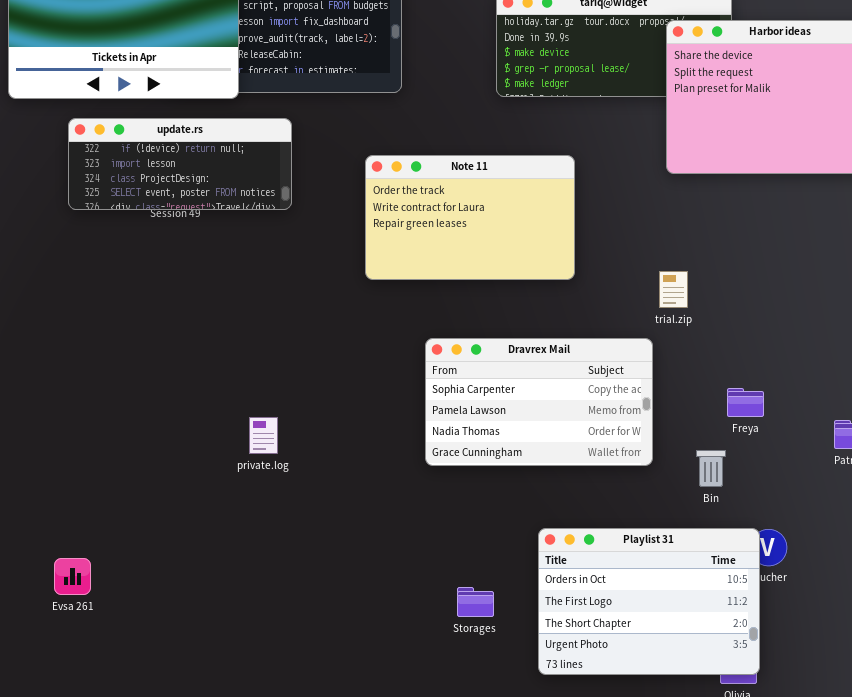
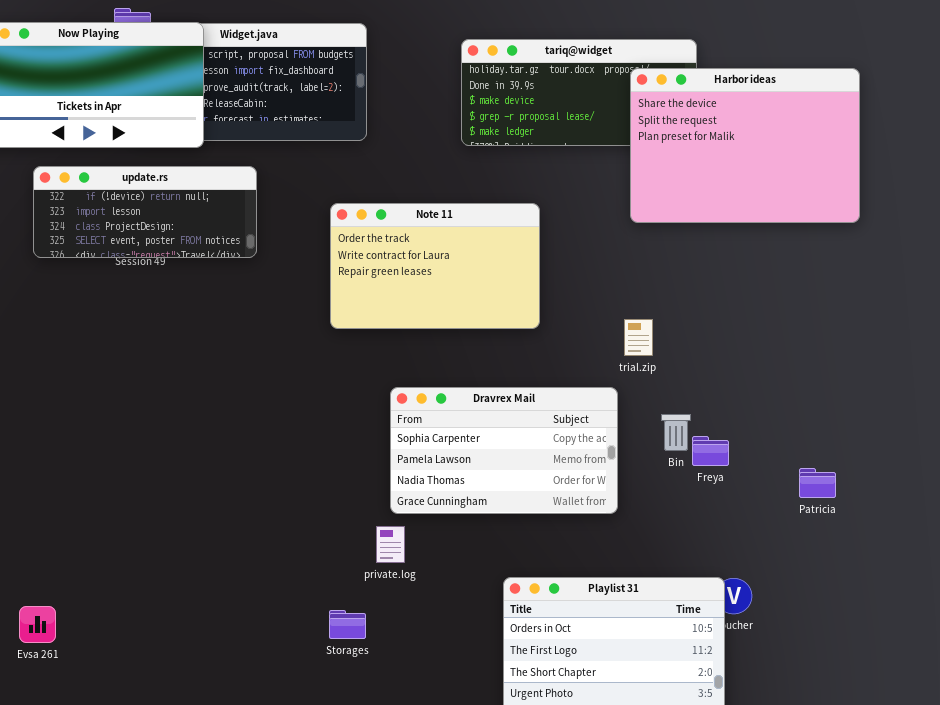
private.log: [249,417,278,454] -> [376,526,405,563], moved
Bin: [696,450,726,487] -> [661,414,691,451], moved
Storages: [457,587,494,617] -> [329,610,366,639], moved

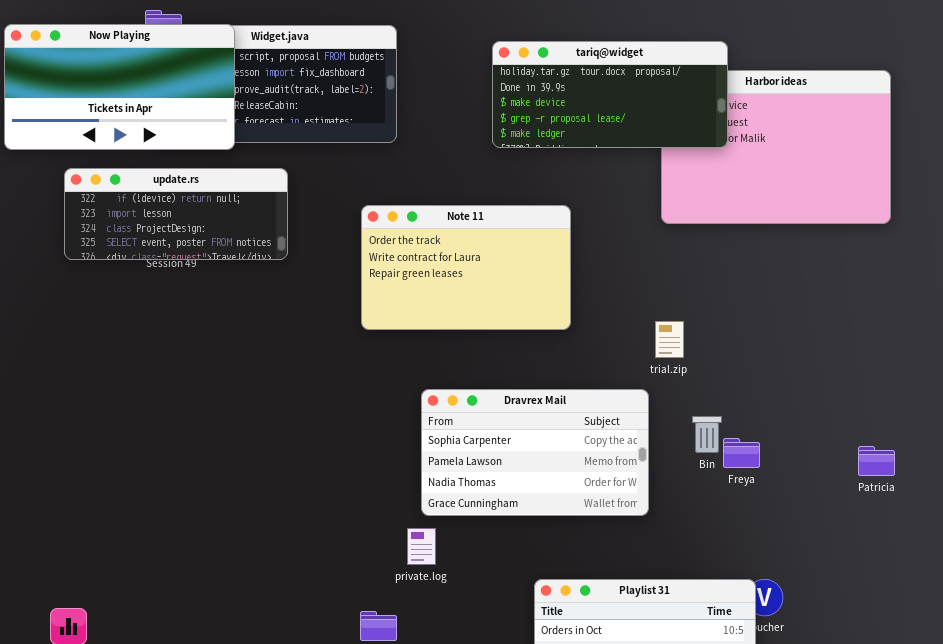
tariq@widget: [461,39,697,146] -> [492,41,728,148], raised
Patricia: [799,468,836,498] -> [858,446,895,476], moved

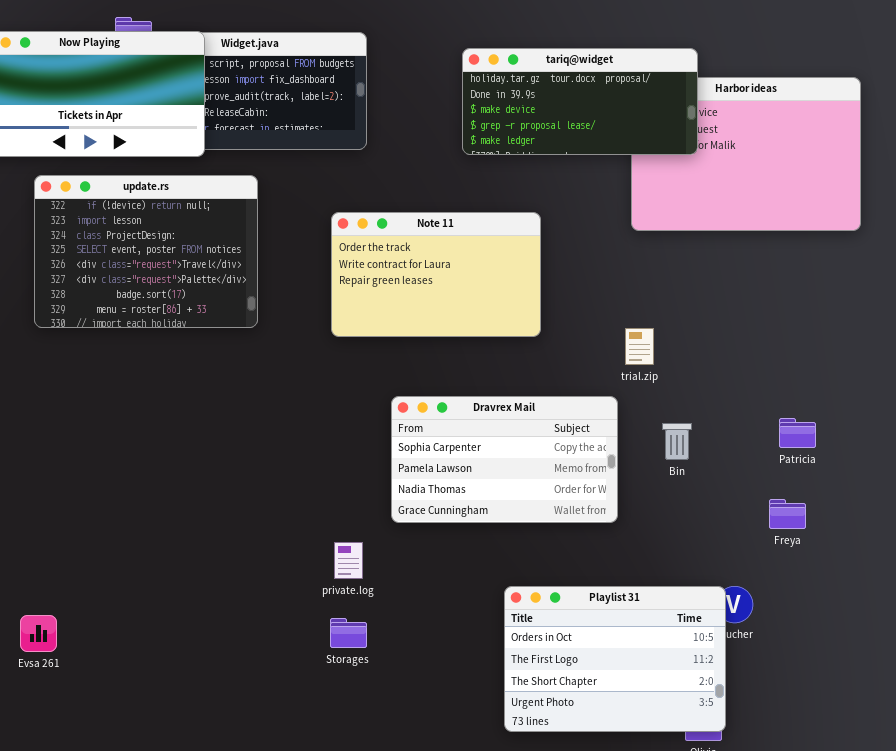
update.rs: [64,168,288,260] -> [34,175,258,328], resized
Freya: [723,438,760,468] -> [769,499,806,529], moved
Patricia: [858,446,895,476] -> [779,418,816,448], moved
private.log: [407,528,436,565] -> [334,542,363,579], moved

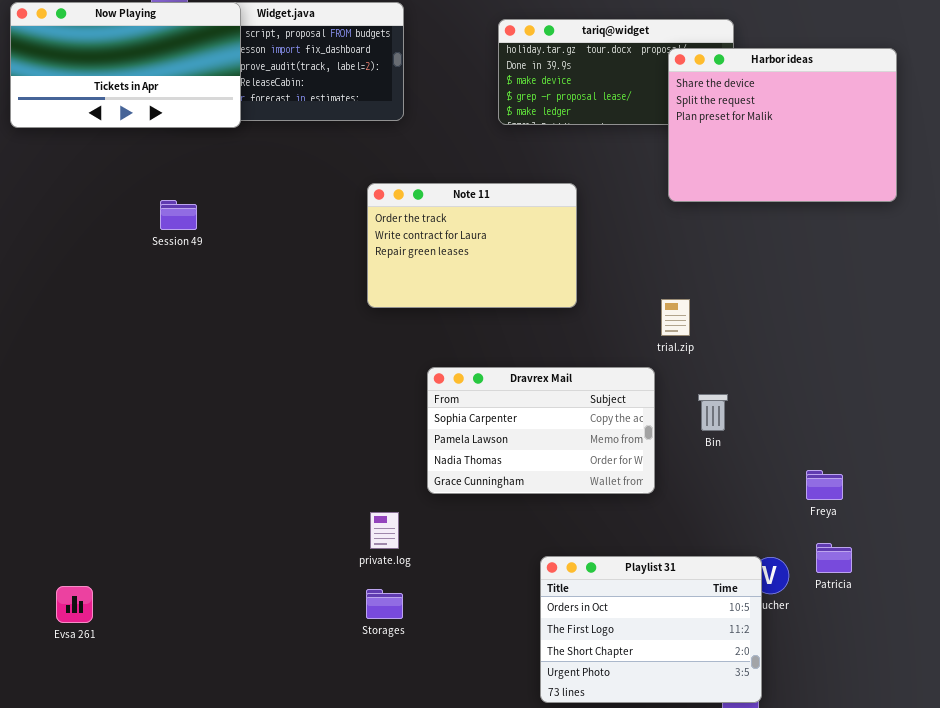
Harbor ideas: [631,77,861,231] -> [668,48,897,202], raised
update.rs: [34,175,258,328] -> none, closed
Patricia: [779,418,816,448] -> [816,543,852,573], moved

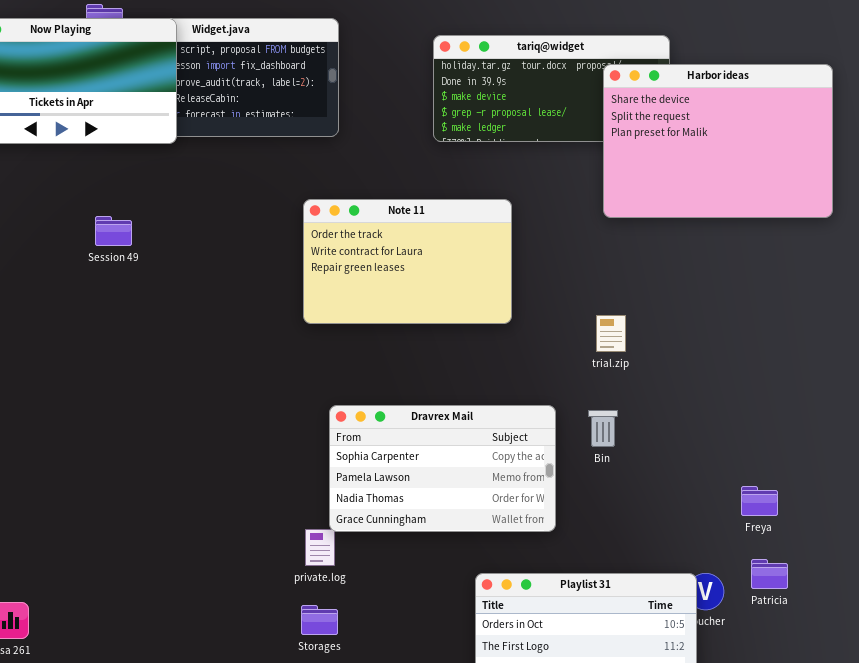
Dravrex Mail: [427,367,655,494] -> [329,405,556,532], moved
Bin: [698,394,728,431] -> [588,410,618,447], moved

